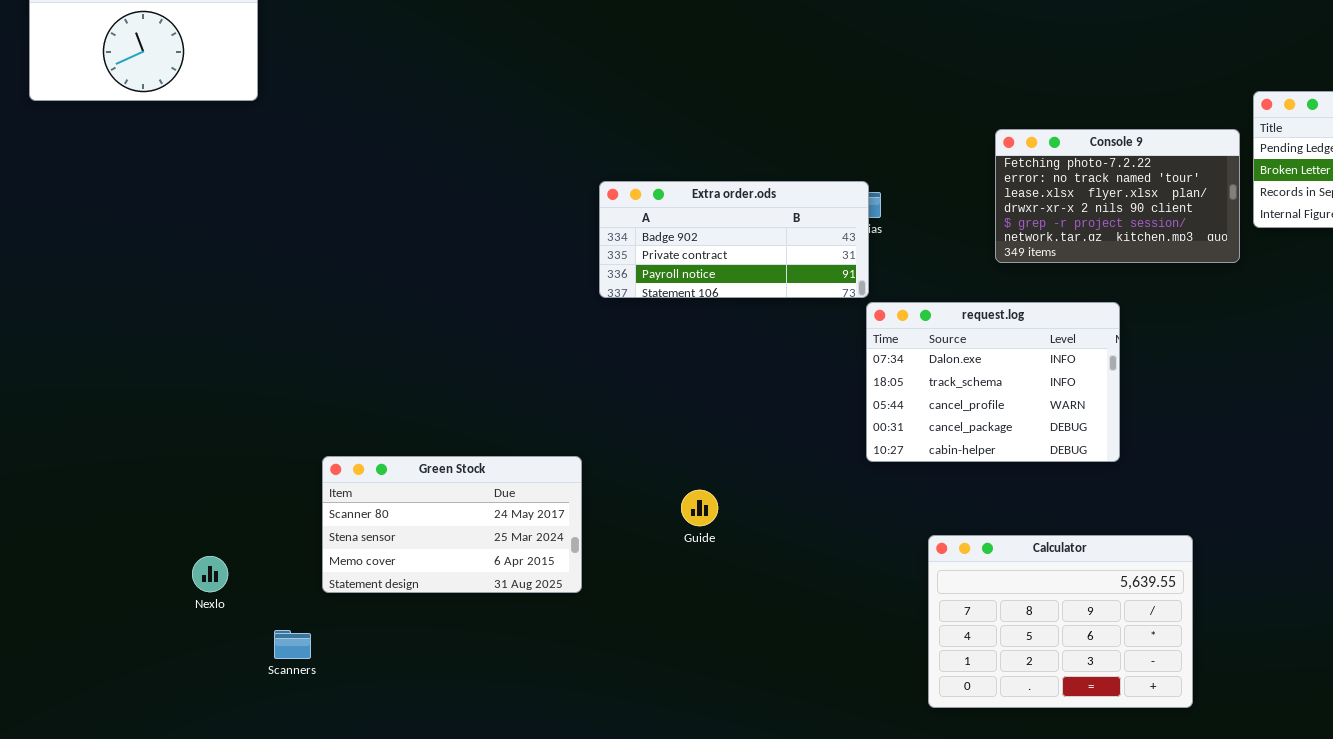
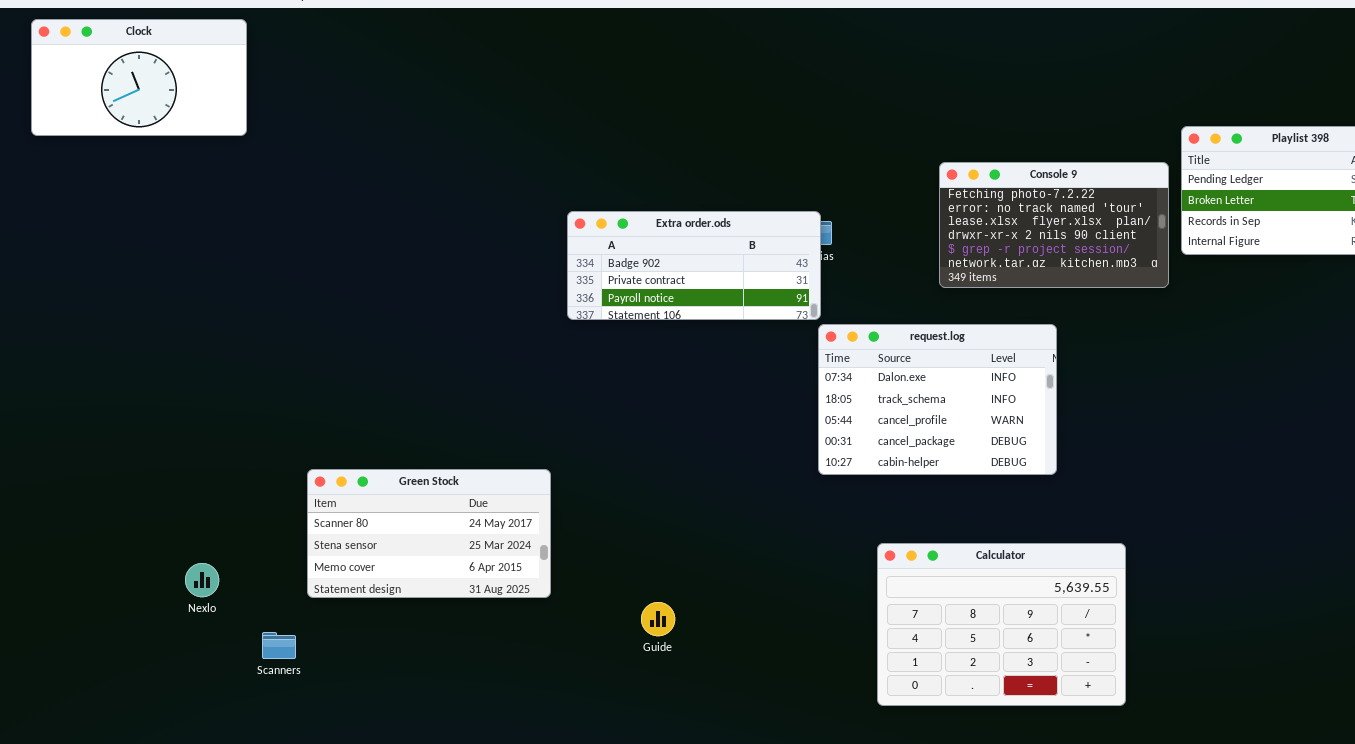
Guide: [681,490,718,526] -> [641,602,675,636], moved

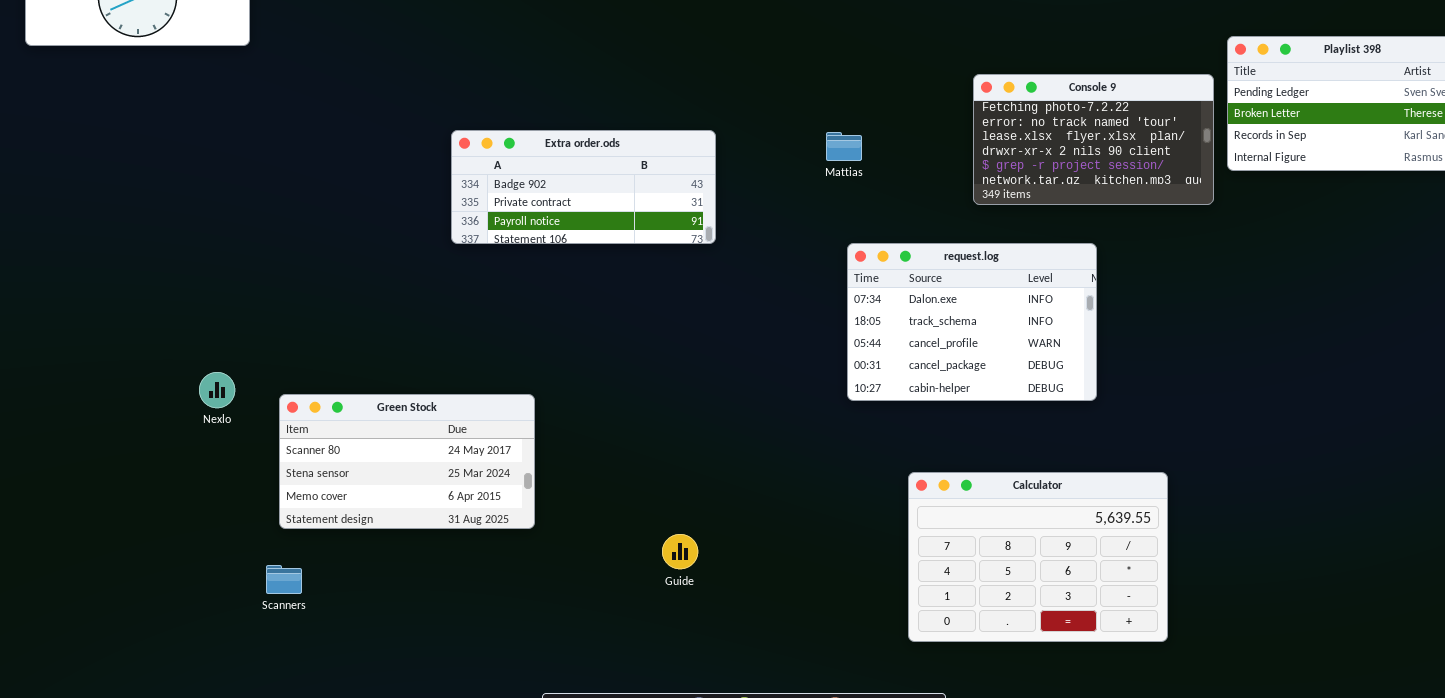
Extra order.ods: [567,211,821,320] -> [451,130,716,244], moved
Green Stock: [307,469,551,598] -> [279,394,535,529], moved
Nexlo: [185,563,219,597] -> [199,372,235,408], moved

